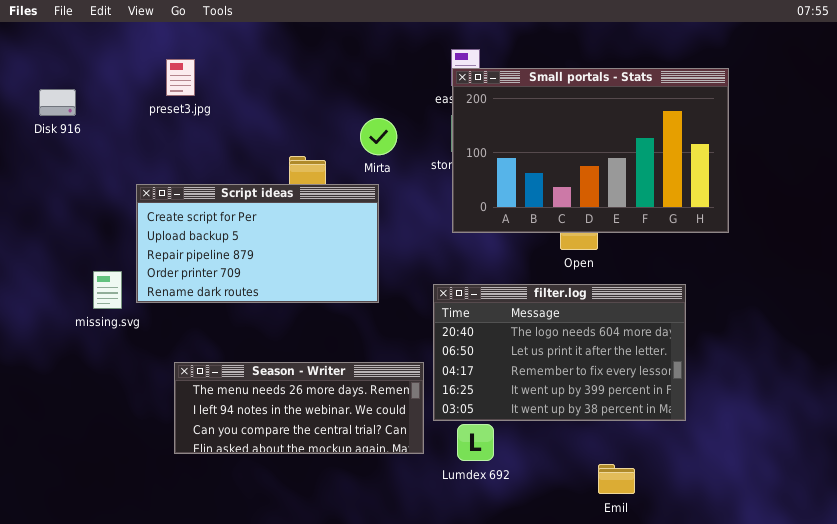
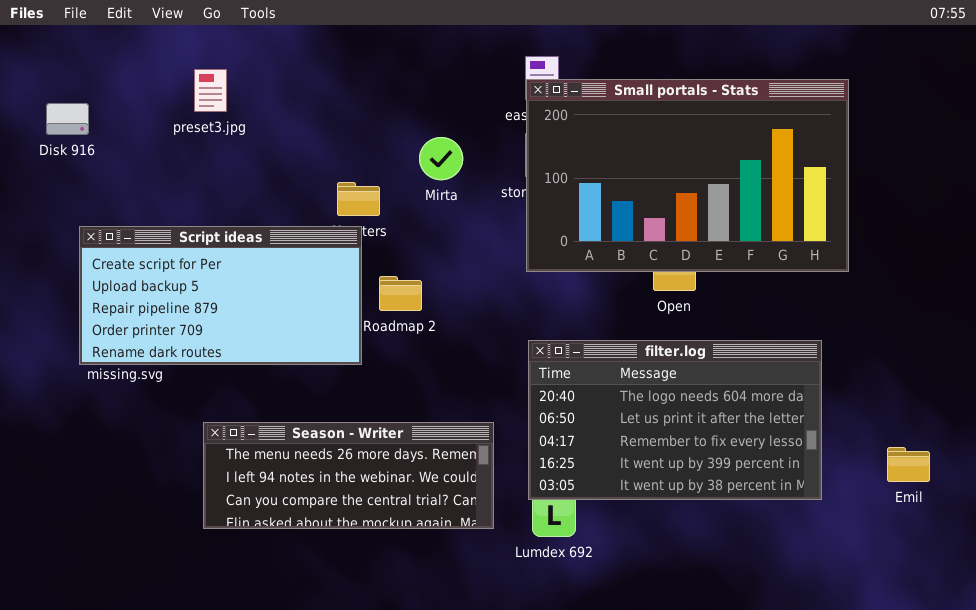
Script ideas: [136,184,379,303] -> [79,226,362,365], moved
filter.log: [433,284,686,421] -> [528,340,822,500], moved
Emil: [598,464,635,494] -> [887,447,930,482], moved

